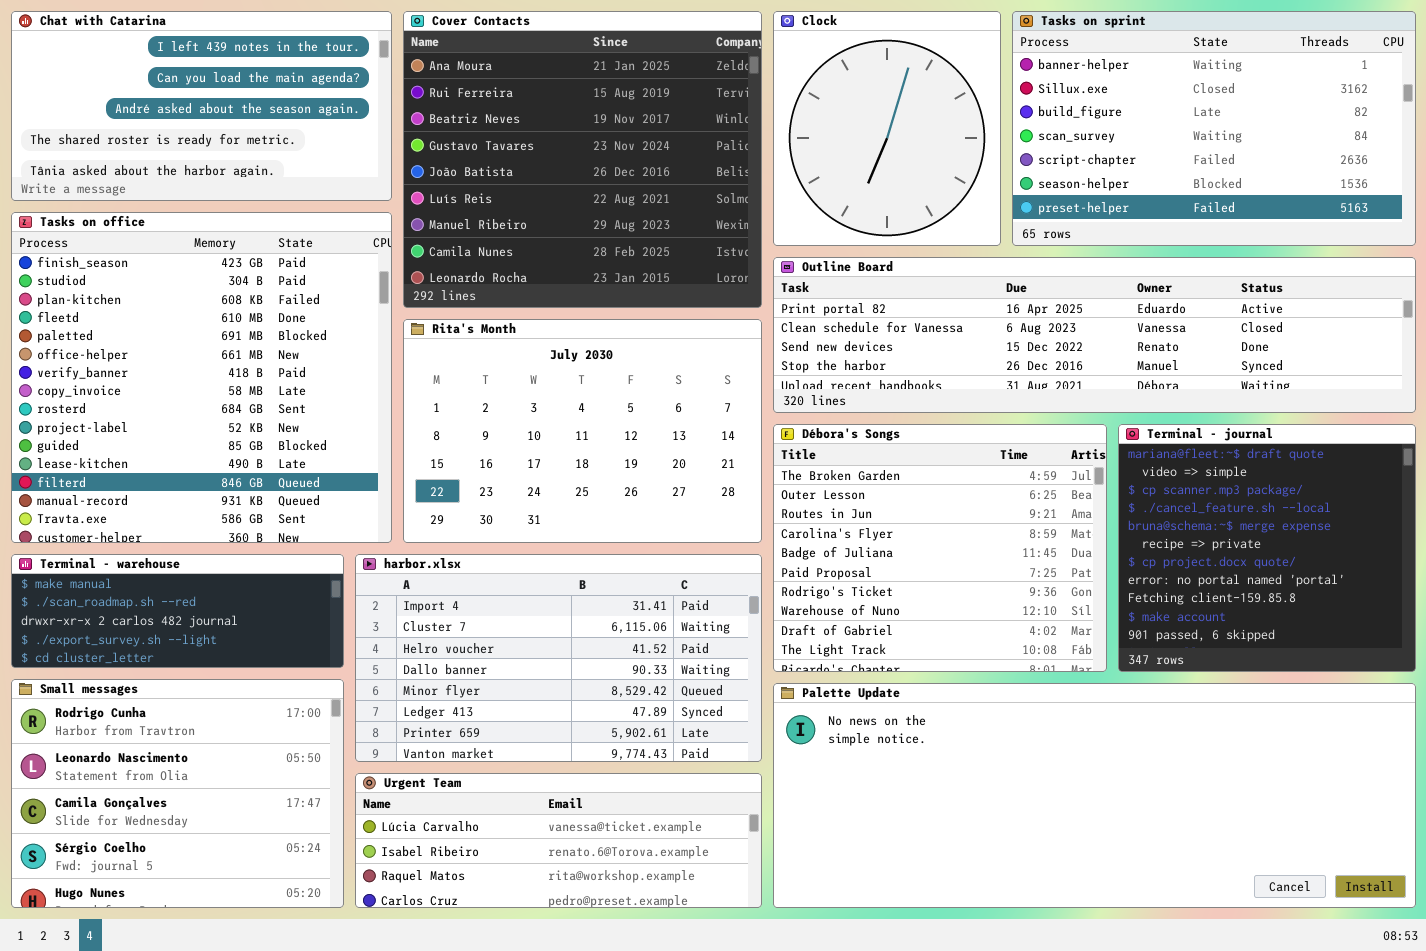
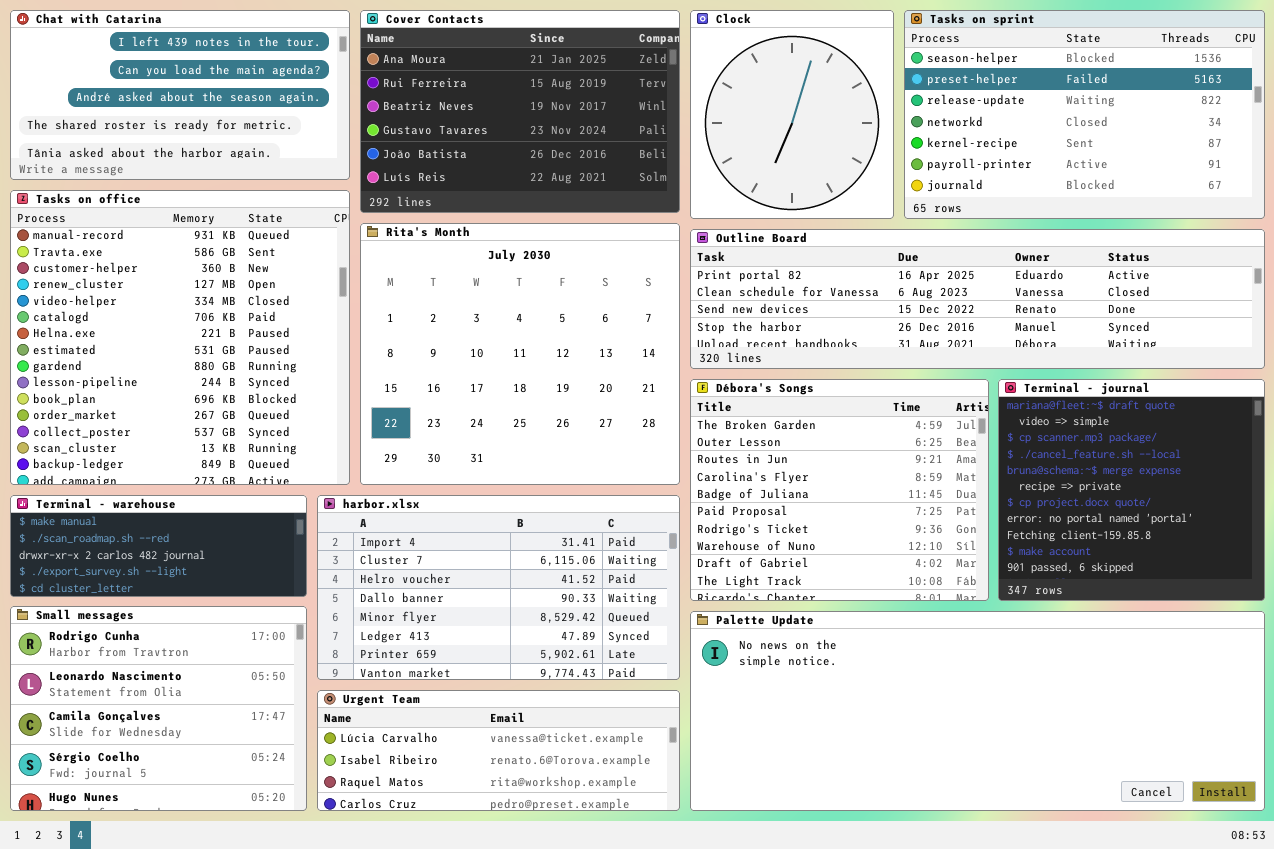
Cover Contacts: [403,11,762,308] -> [360,10,680,213], resized
Tasks on sprint: [1012,11,1416,246] -> [904,10,1265,219], scrolled down 5 rows
Tasks on office: [11,212,392,543] -> [10,190,350,485], scrolled down 13 rows
Rita's Month: [403,319,762,543] -> [360,223,680,485], resized

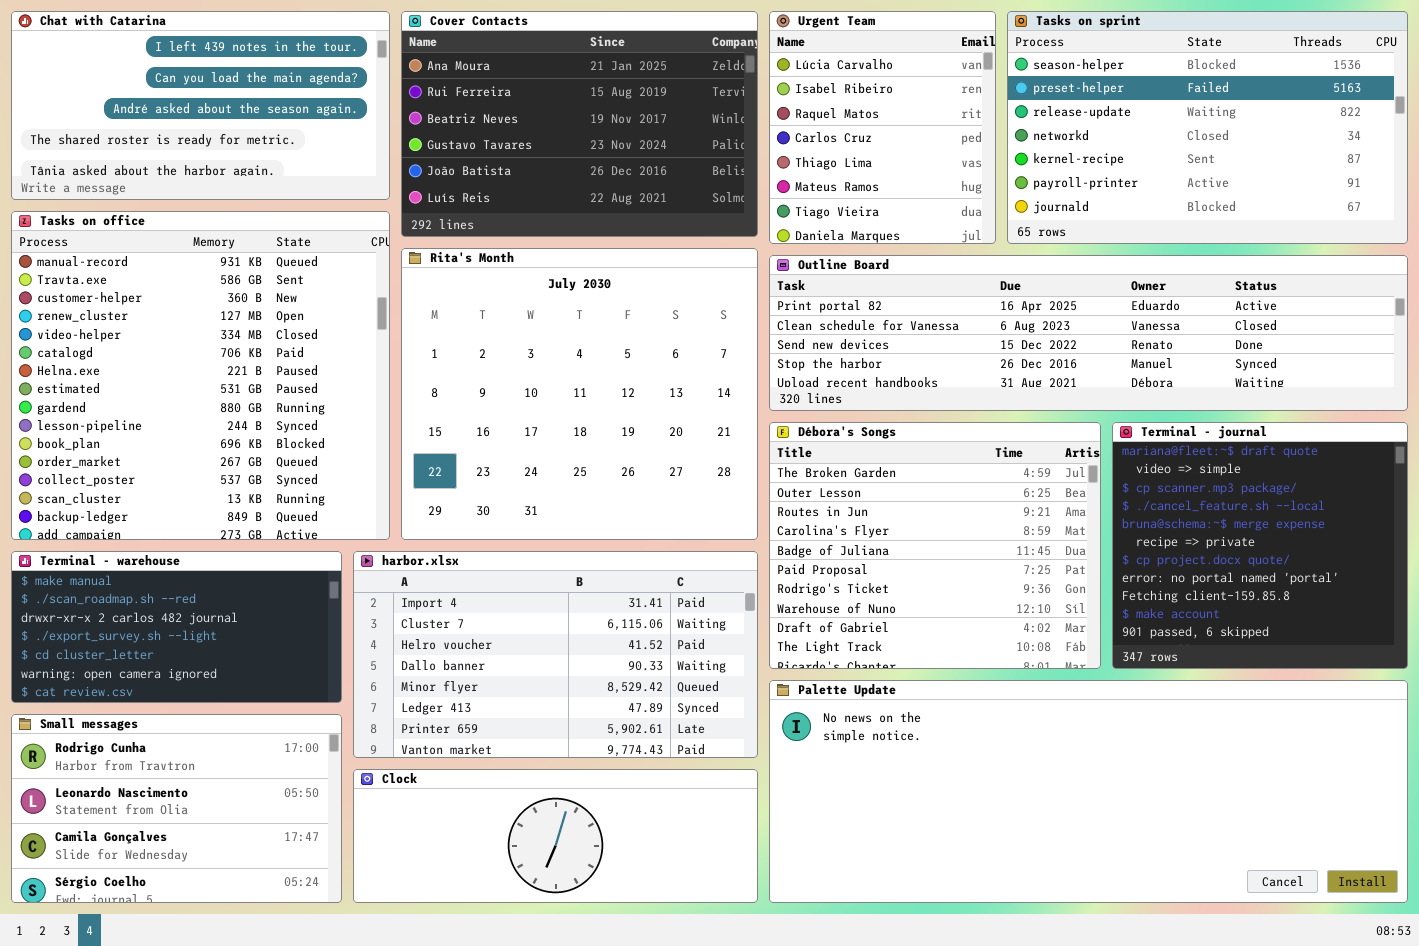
Clock: [690,10,894,219] -> [353,769,758,903], moved, resized
Terminal - warehouse: [10,495,307,597] -> [11,551,342,703], resized
Small messages: [10,606,307,811] -> [11,714,342,903], resized
Urgent Team: [317,690,680,811] -> [769,11,996,244], moved, resized

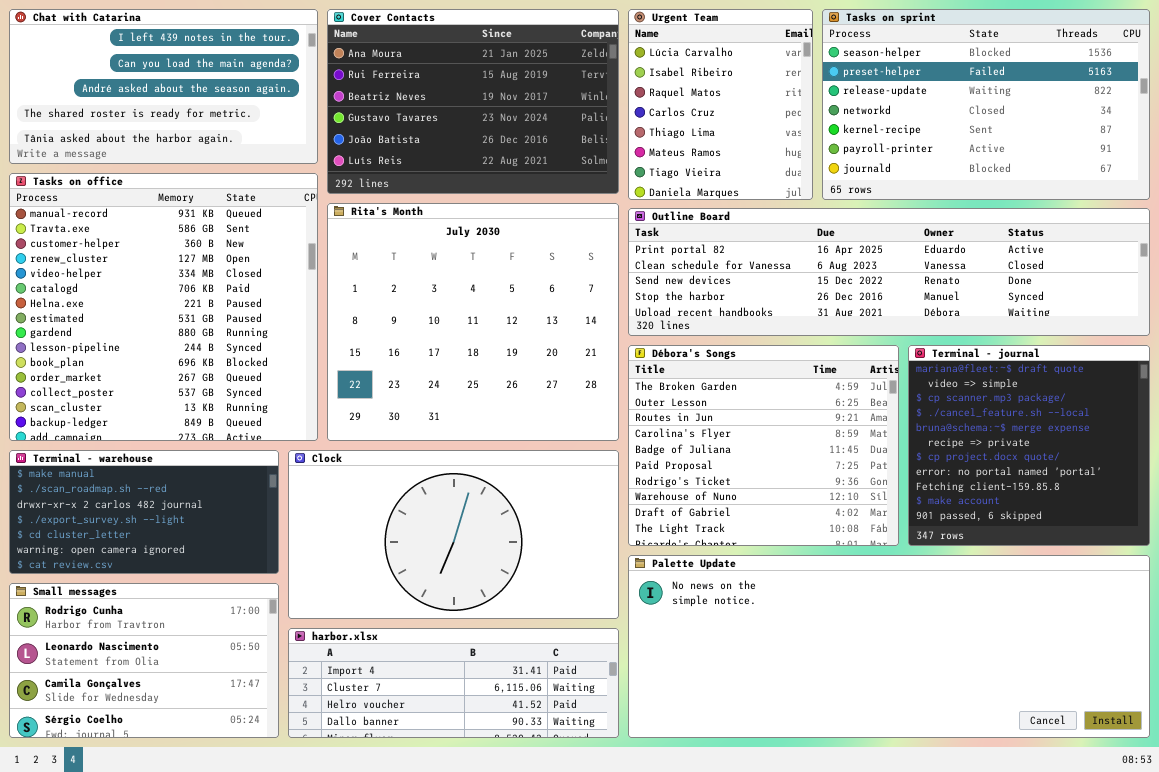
harbor.xlsx: [353,551,758,758] -> [288,628,619,738], moved, resized
Clock: [353,769,758,903] -> [288,450,619,619], moved, resized

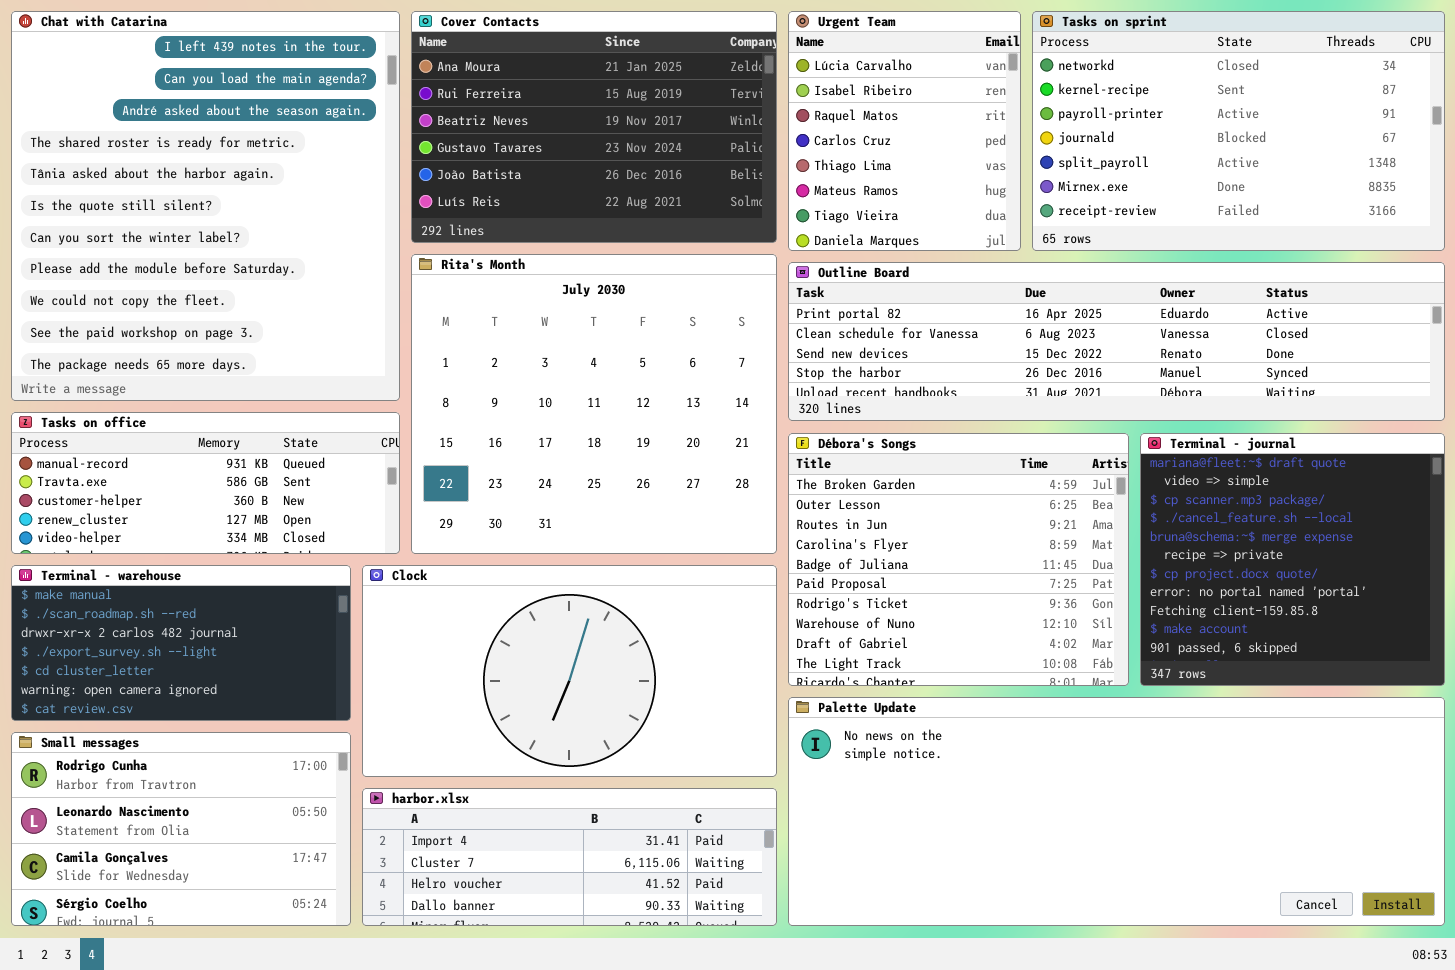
Chat with Catarina: [9,9,318,164] -> [11,11,400,401], resized
Tasks on sprint: [822,9,1150,200] -> [1032,11,1445,251], scrolled down 3 rows
Tasks on office: [9,173,318,441] -> [11,412,400,554], resized

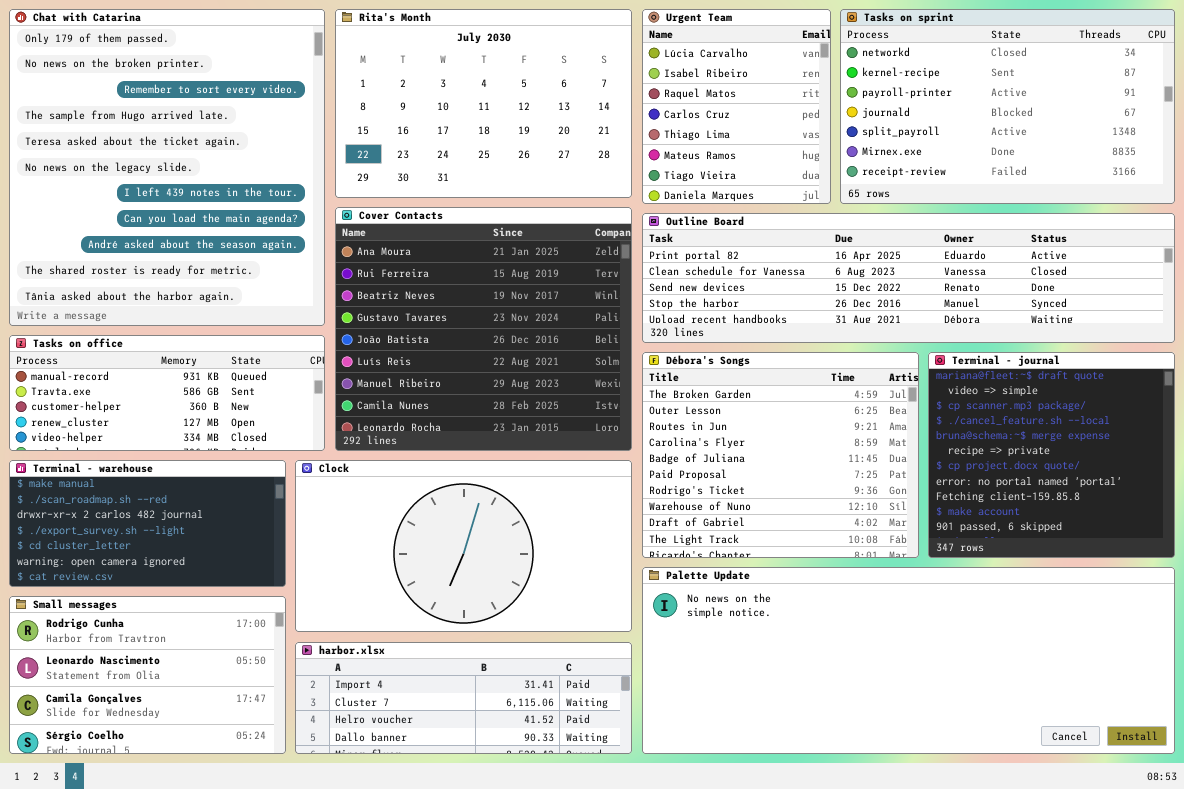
Chat with Catarina: [11,11,400,401] -> [9,9,325,326], scrolled up 6 rows
Cover Contacts: [411,11,777,243] -> [335,207,632,451], moved, resized
Rita's Month: [411,254,777,554] -> [335,9,632,198], moved, resized

